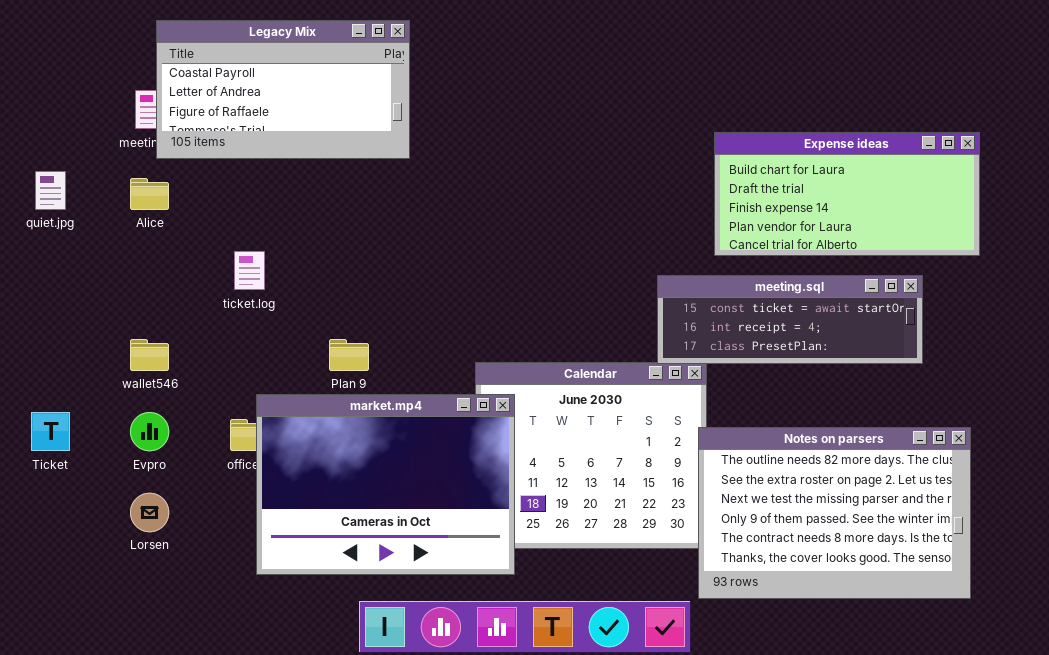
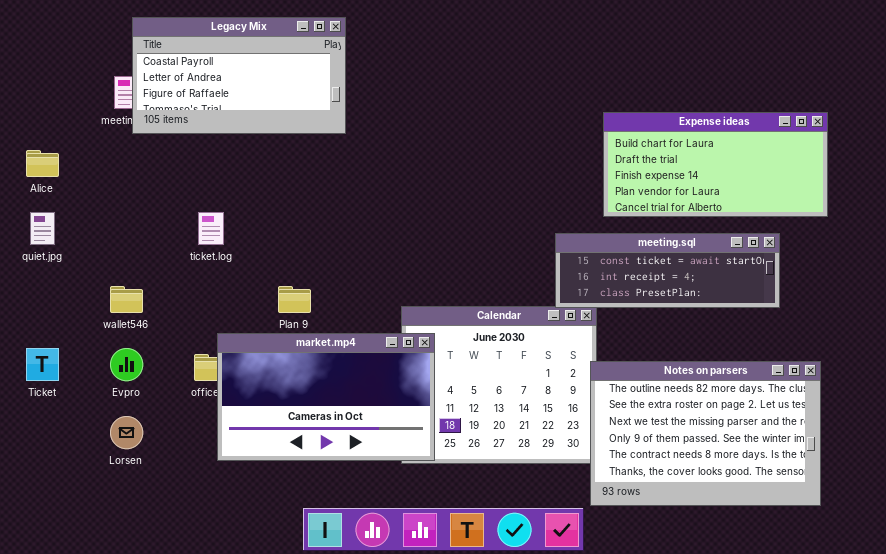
quiet.jpg: [35,171,66,210] -> [30,212,55,245], moved
Alice: [130,178,169,210] -> [26,150,59,177], moved
market.mp4: [256,394,515,575] -> [217,333,435,461], resized

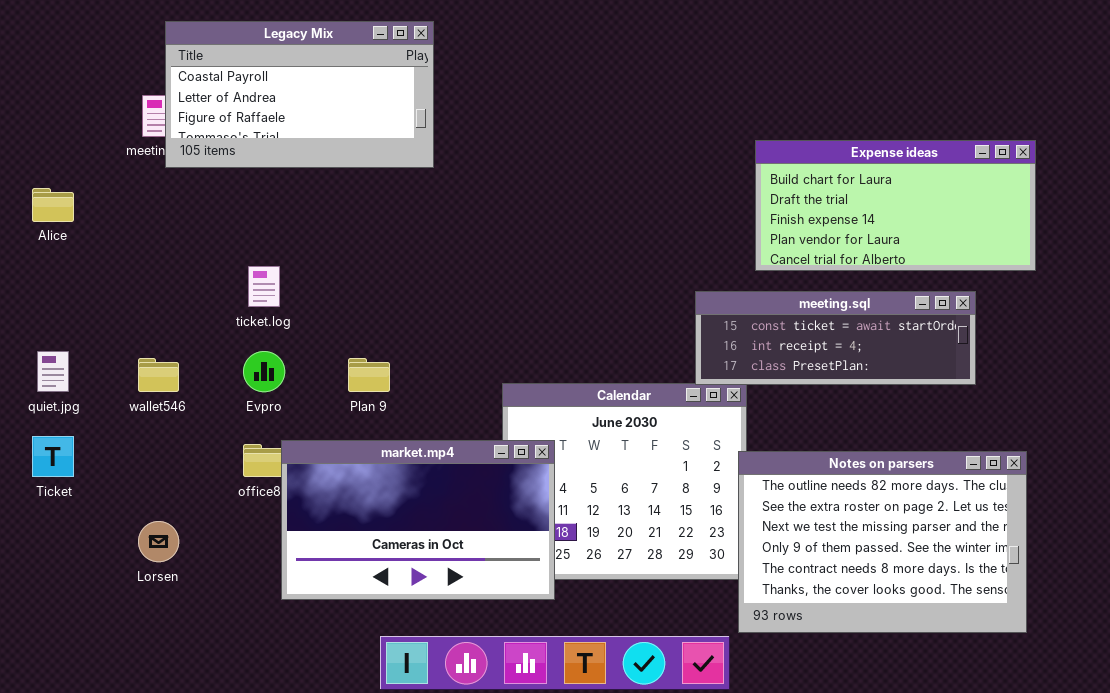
quiet.jpg: [30,212,55,245] -> [37,351,69,392], moved
market.mp4: [217,333,435,461] -> [281,440,555,600], moved
Evpro: [110,348,143,381] -> [243,351,285,392], moved

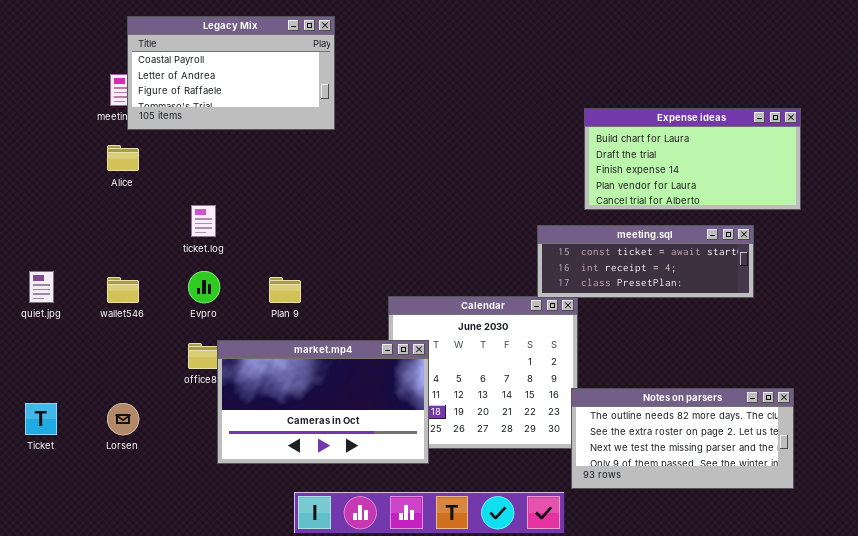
Alice: [32,188,74,222] -> [107,145,139,171], moved
Ticket: [32,436,74,477] -> [25,403,57,435], moved
Notes on parsers: [738,451,1027,633] -> [571,388,794,489], resized

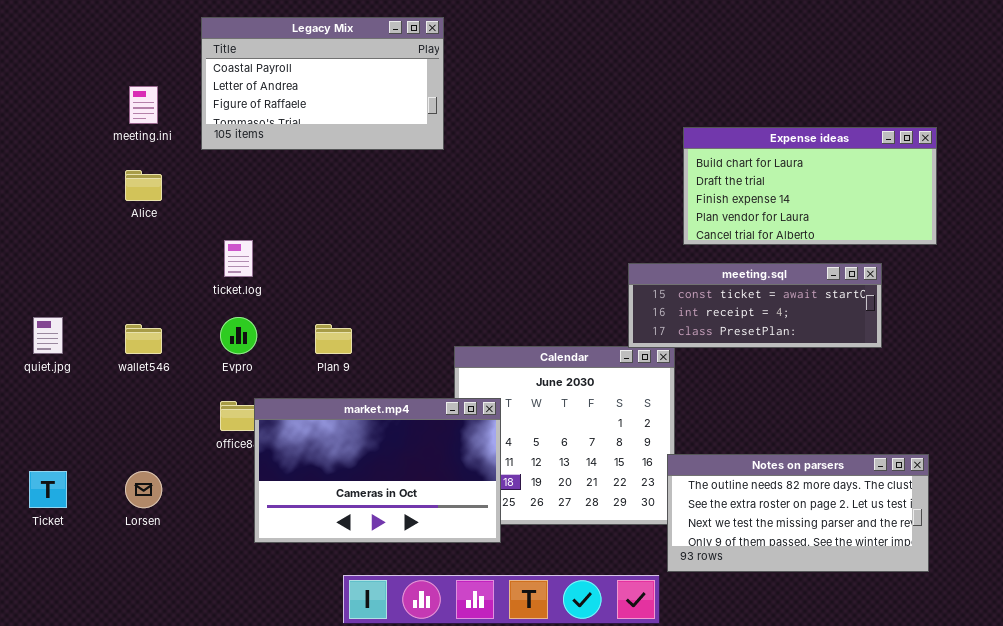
Legacy Mix: [127,16,335,130] -> [201,17,444,150], moved

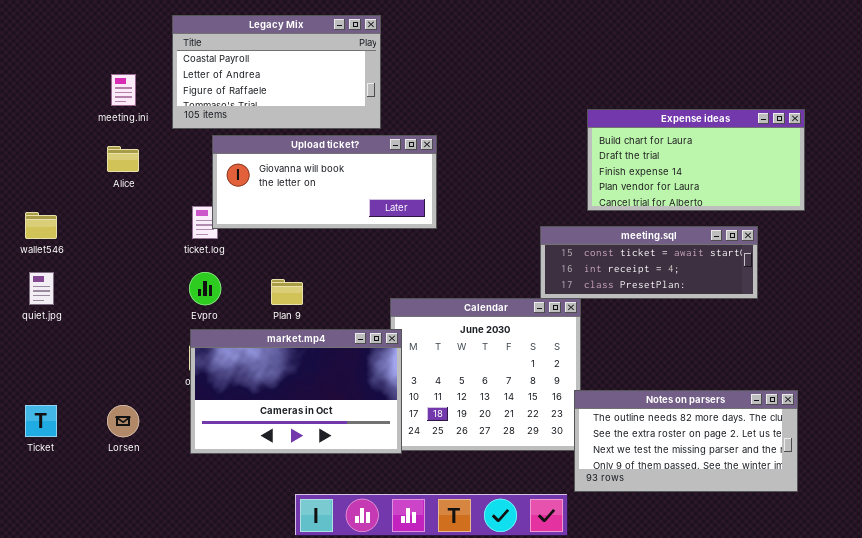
Upload ticket?: none -> [212,135,437,229], opened
wallet546: [125,324,162,354] -> [25,212,57,239], moved
market.mp4: [254,398,501,543] -> [190,329,402,454], moved

